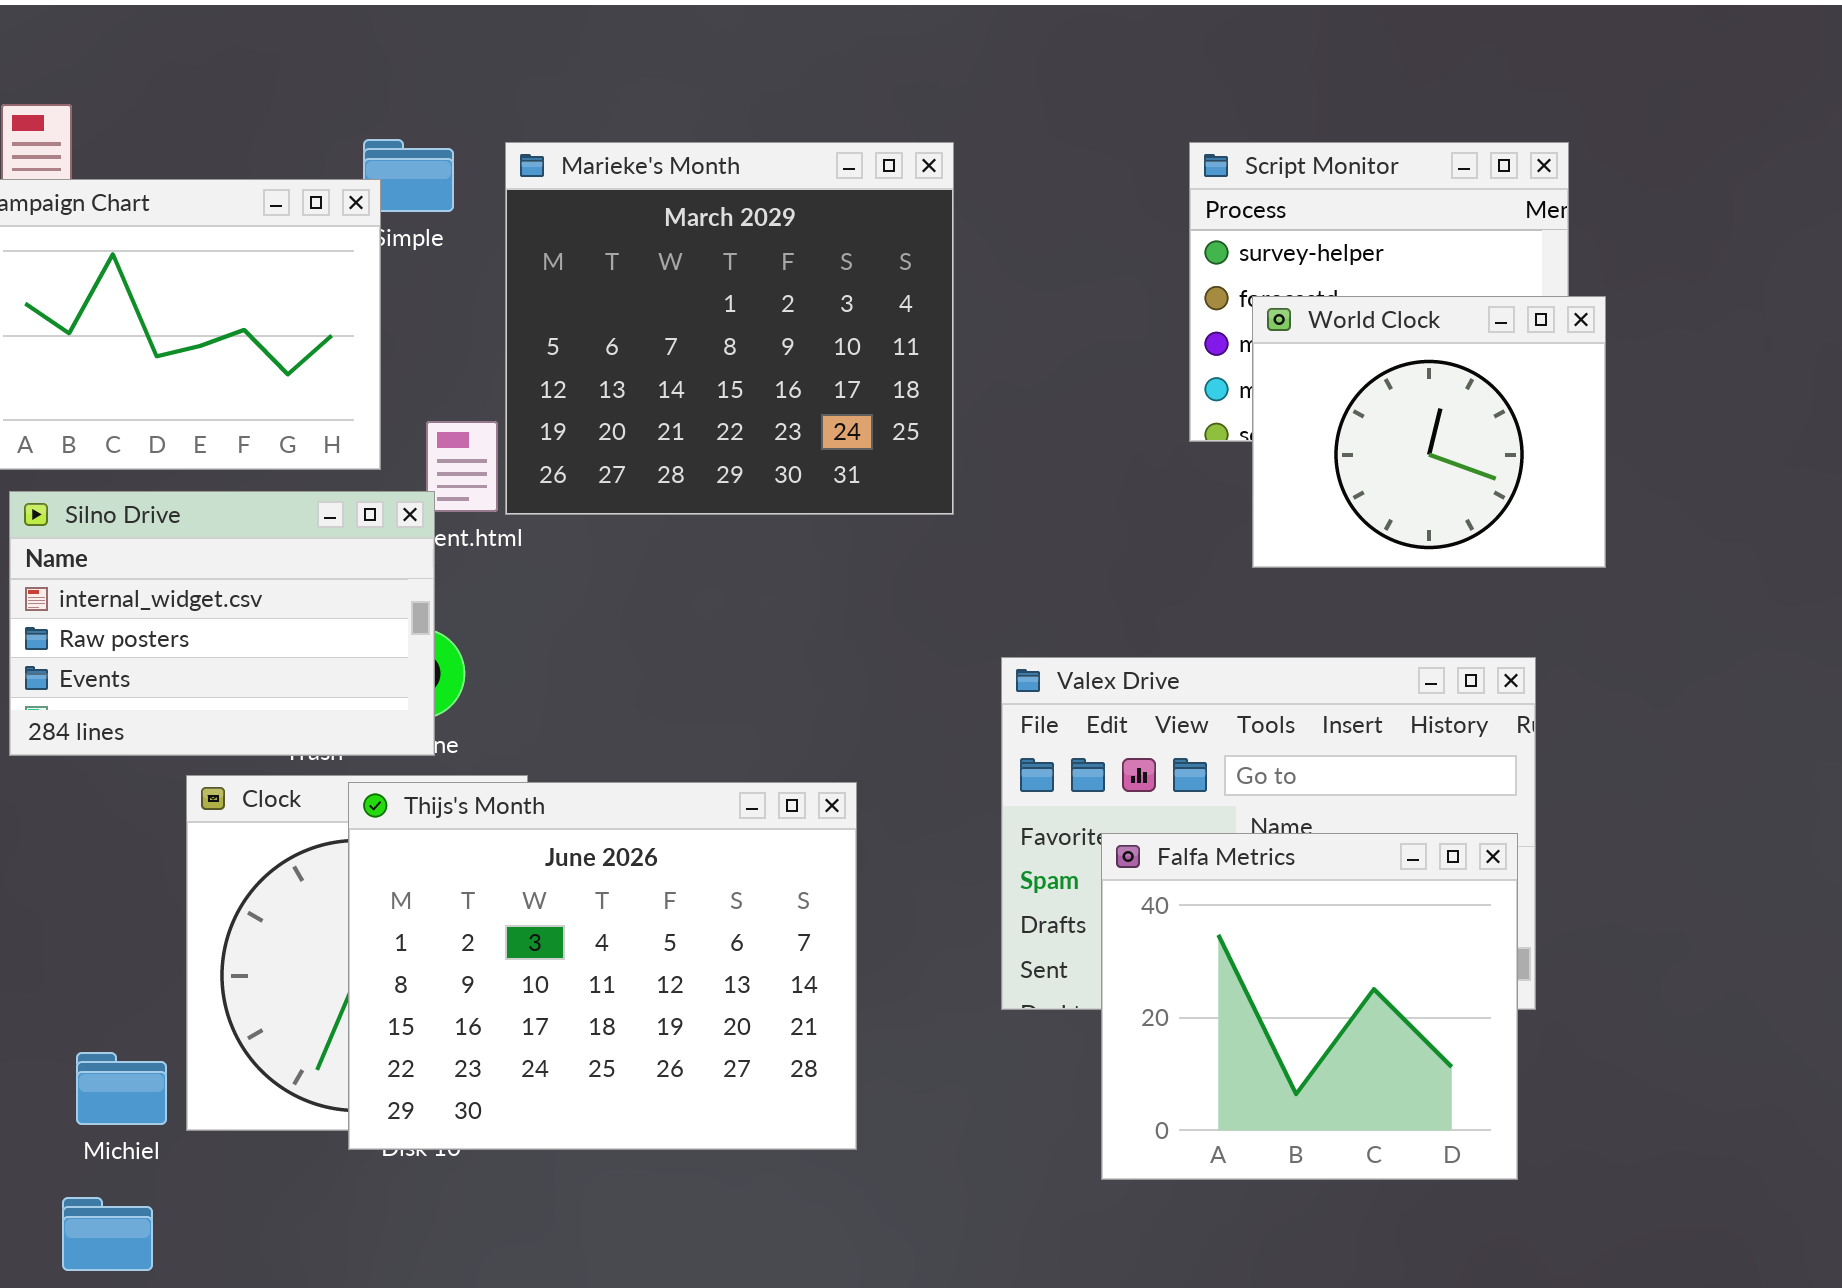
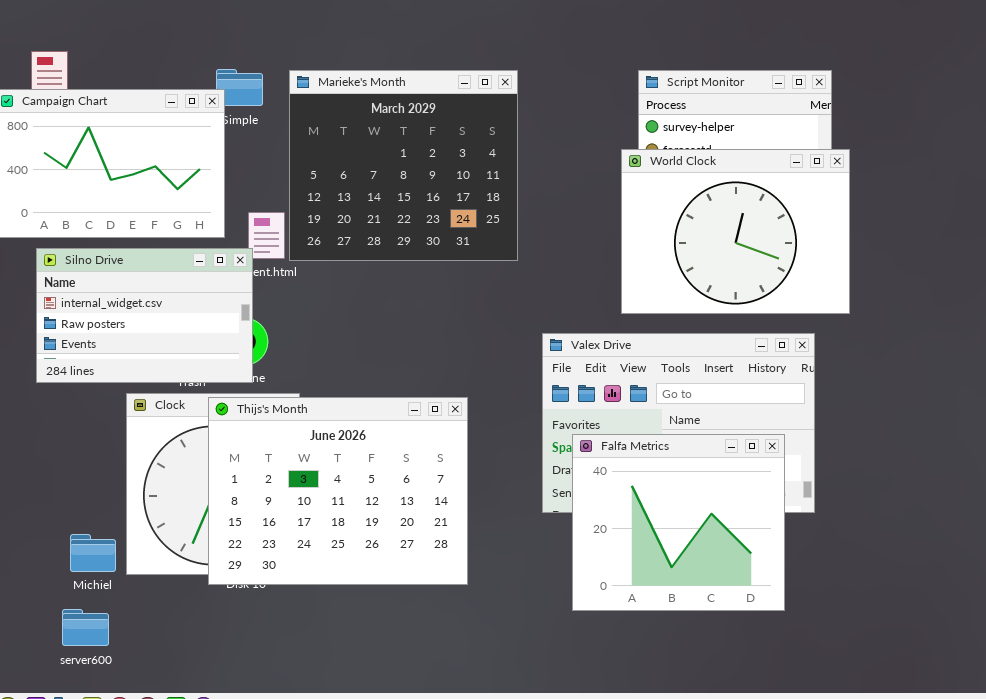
World Clock: [1252,296,1606,568] -> [621,149,850,314], resized
Falfa Metrics: [1101,833,1518,1180] -> [572,434,785,611], moved

